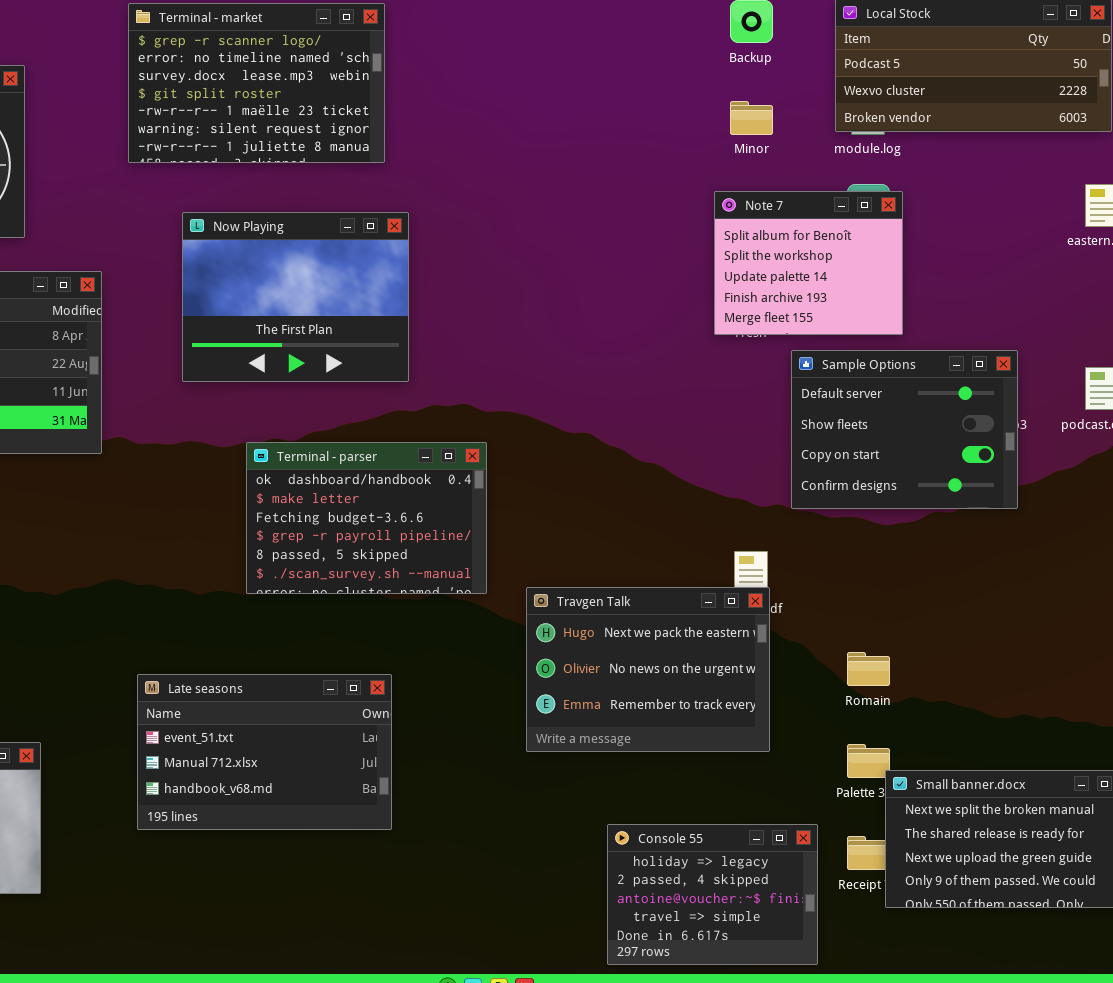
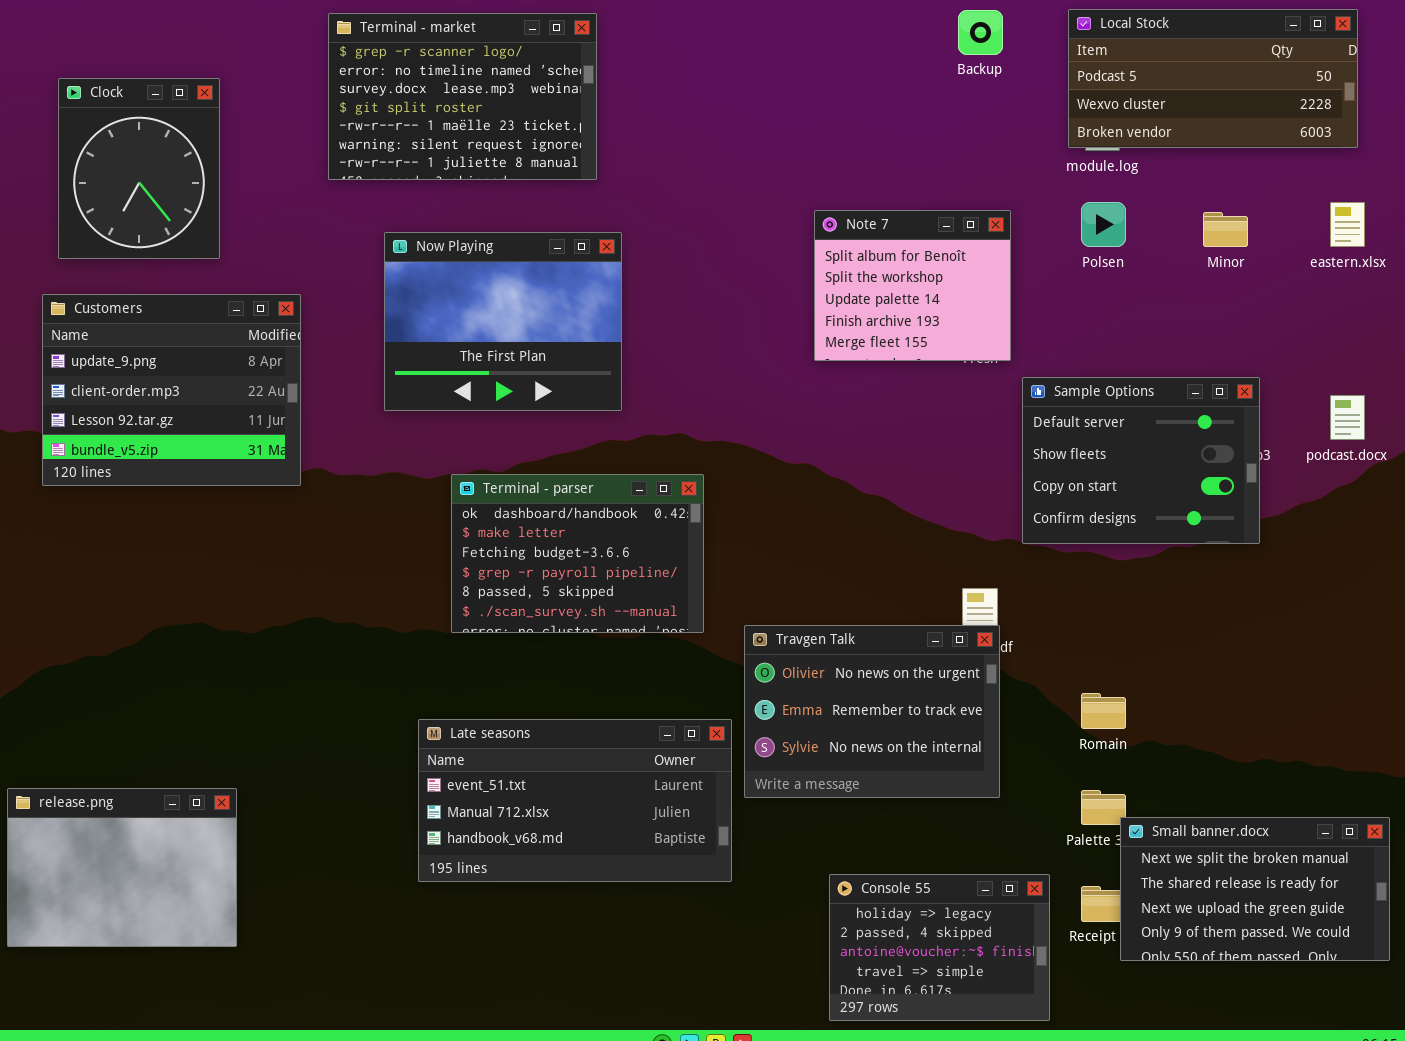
Minor: [730,101,773,135] -> [1203,212,1248,247], moved
Note 7: [714,191,903,335] -> [814,210,1011,361], moved
Travgen Talk: [526,587,770,752] -> [744,625,1000,798], scrolled down 1 row
Late seasons: [137,674,392,830] -> [418,719,732,882], moved, resized

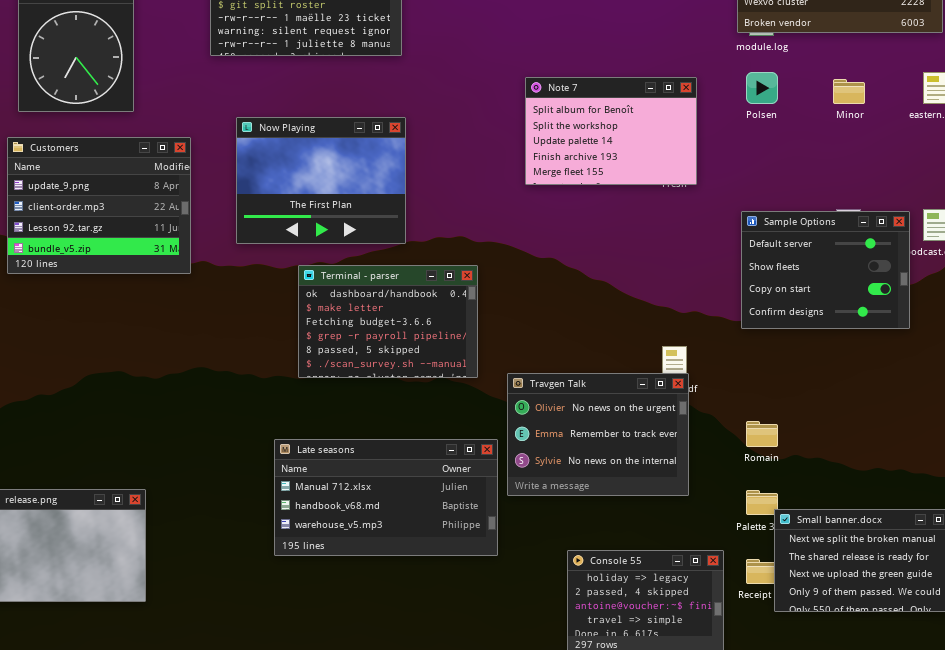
Note 7: [814,210,1011,361] -> [525,77,697,185], resized
Now Playing: [384,232,622,411] -> [236,117,406,244], moved
Sample Options: [1022,377,1260,544] -> [741,211,910,329], moved
Late seasons: [418,719,732,882] -> [274,439,498,556], scrolled down 1 row

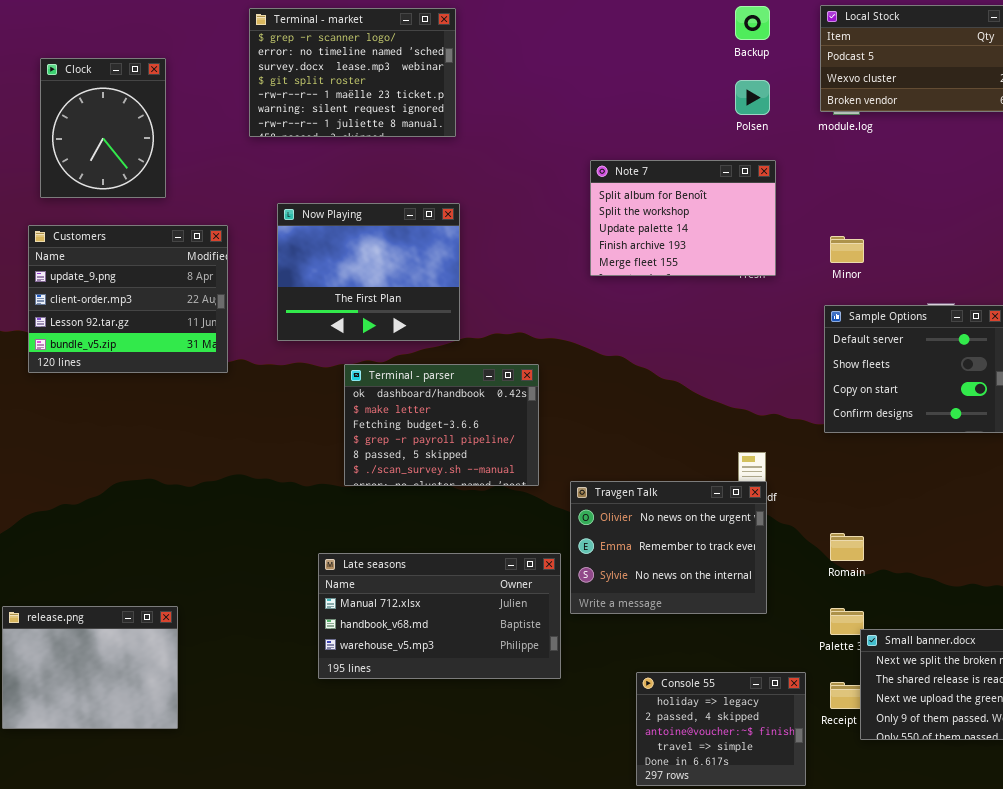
Polsen: [746,72,778,104] -> [735,80,770,115], moved
Minor: [833,79,865,104] -> [830,236,864,263], moved

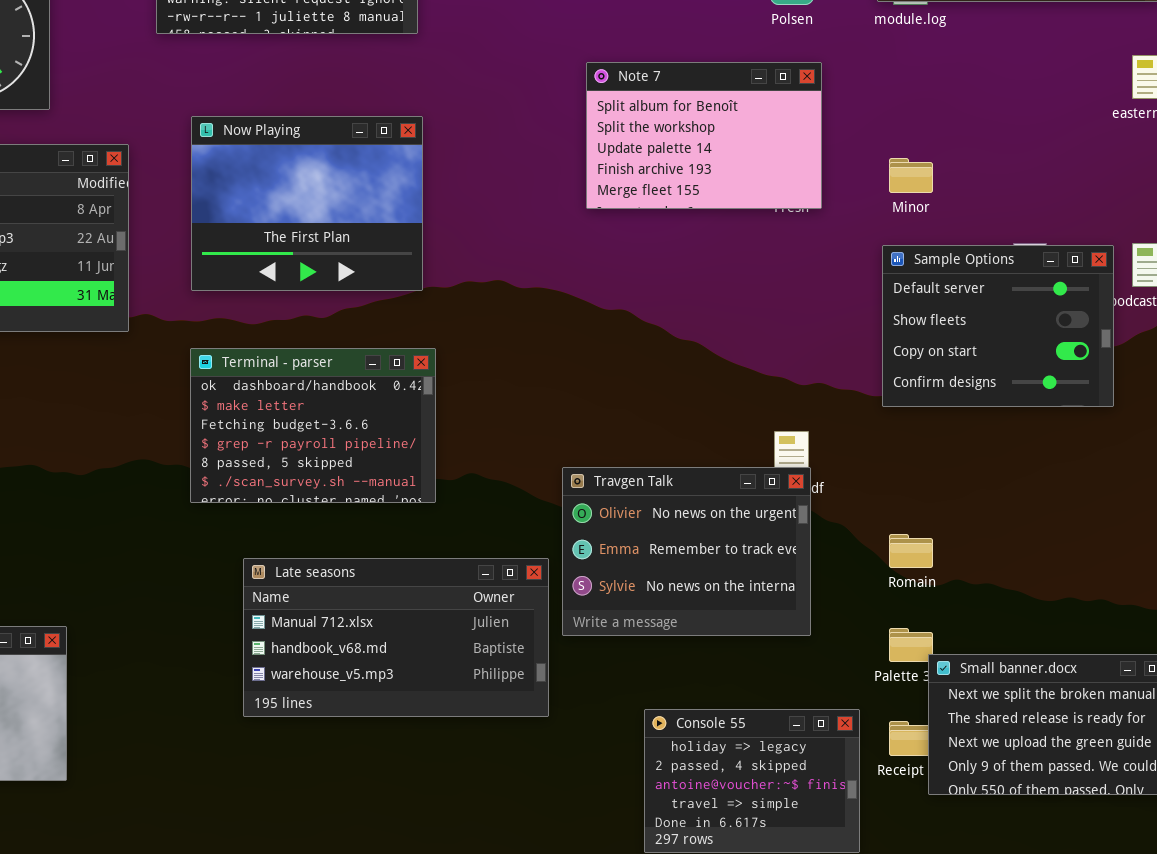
Terminal - parser: [344,364,539,486] -> [190,348,436,503], moved

